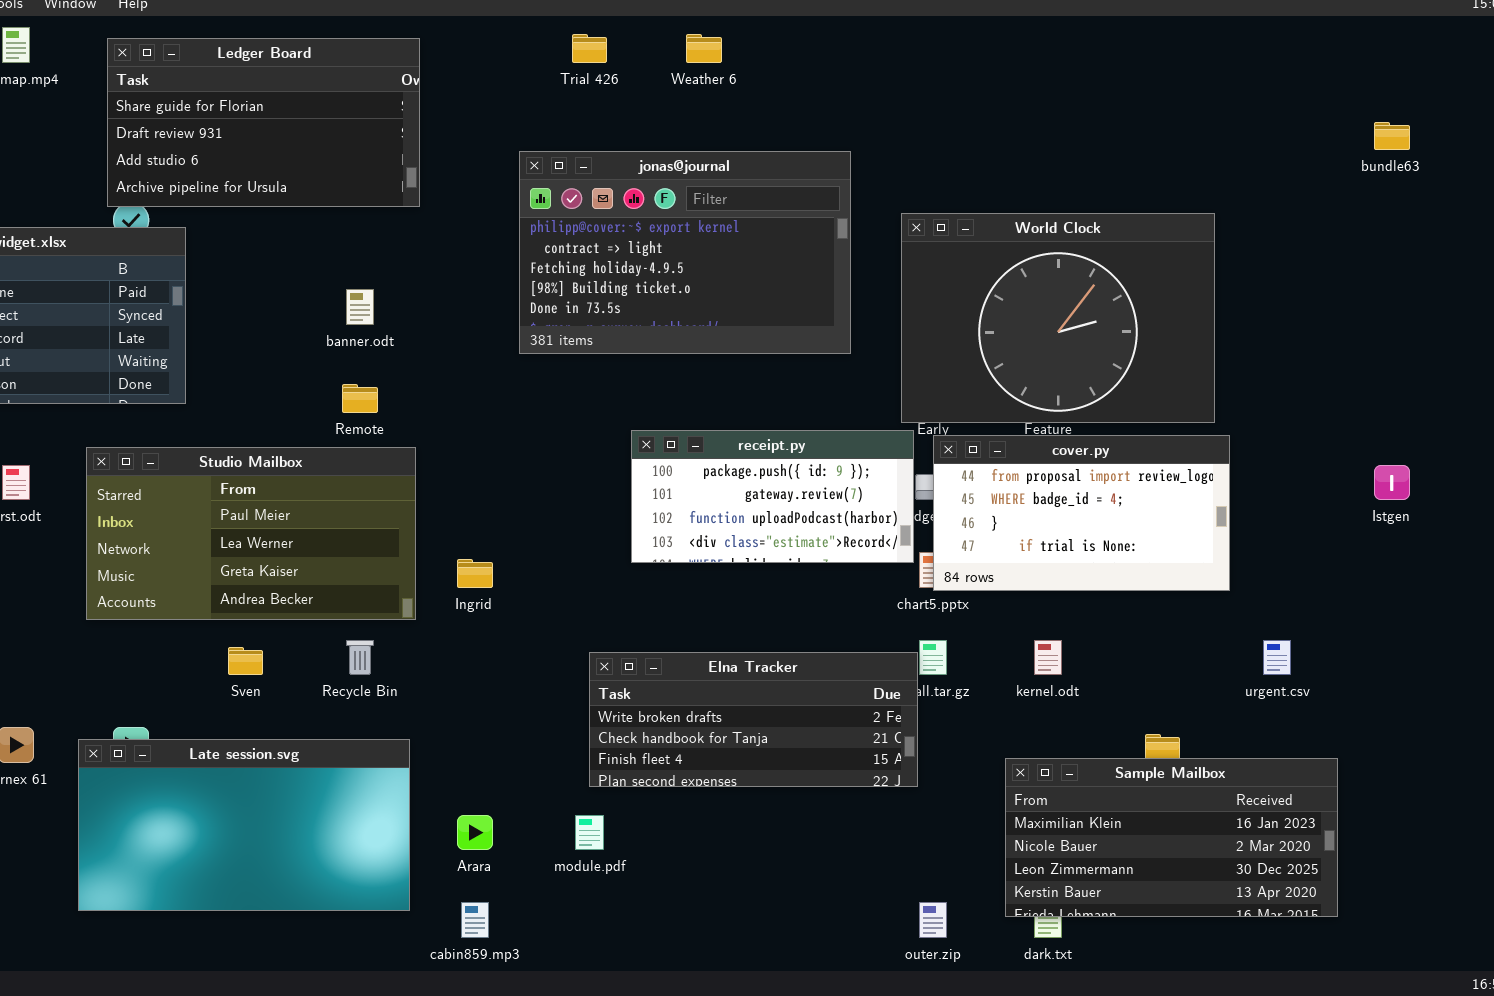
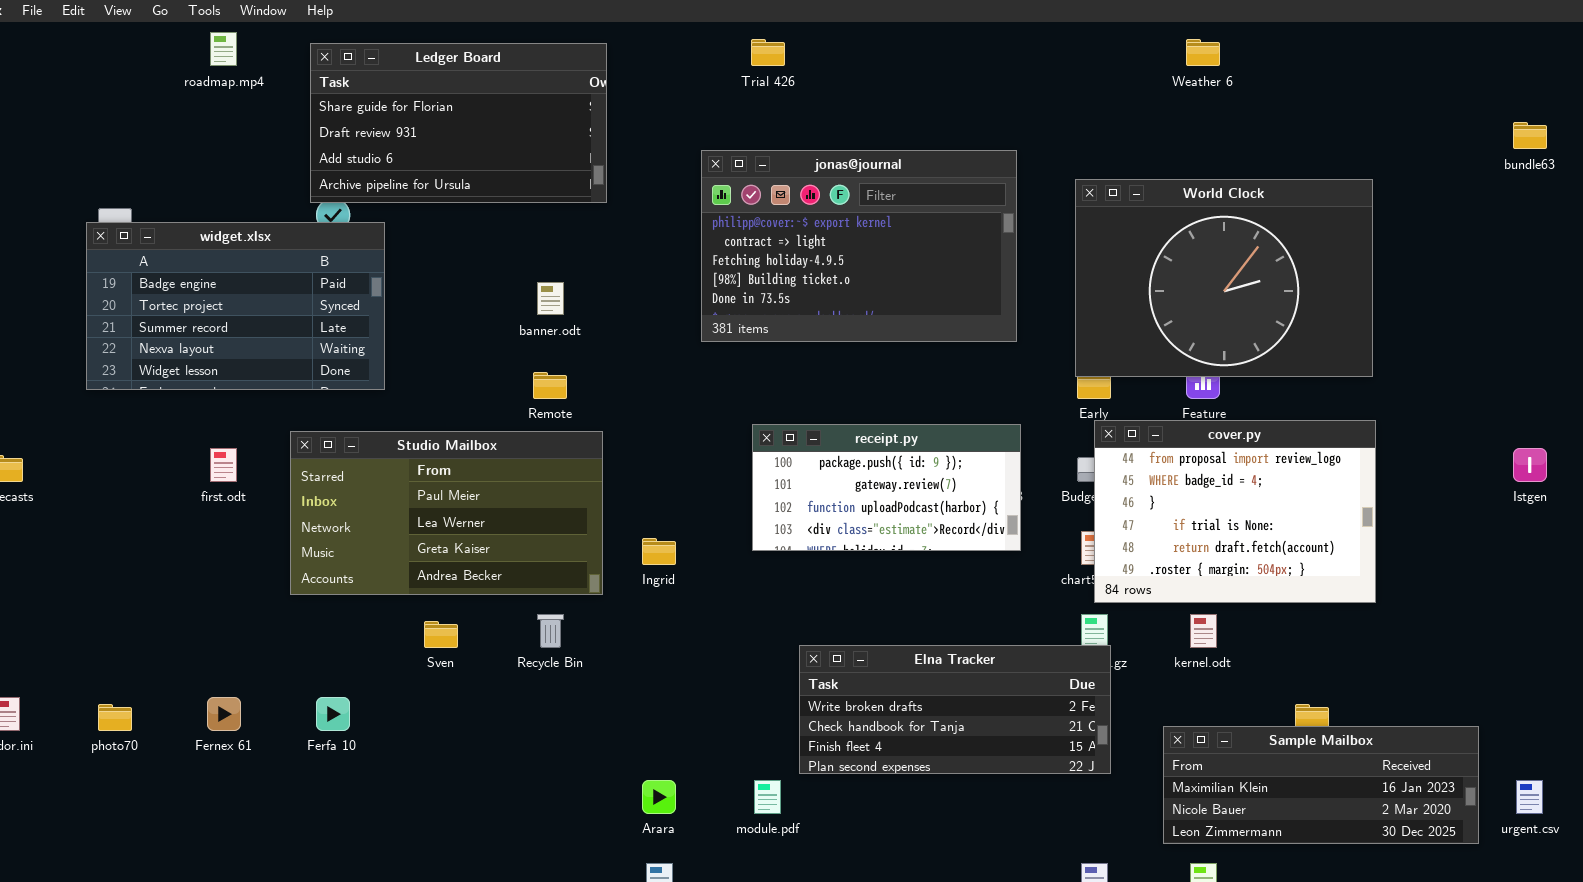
Weather 6: [686,34,722,63] -> [1186,39,1220,66], moved
World Clock: [901,213,1215,423] -> [1075,179,1373,377], moved
receipt.py: [631,430,914,563] -> [752,424,1021,551], moved
cover.py: [933,435,1230,591] -> [1094,420,1376,603], resized
urgent.csv: [1263,640,1291,675] -> [1516,780,1543,814], moved
Elna Tracker: [589,652,918,787] -> [799,645,1111,774], moved
Late session.svg: [78,739,410,911] -> none, closed
Sample Mailbox: [1005,758,1338,917] -> [1163,726,1479,844], resized

